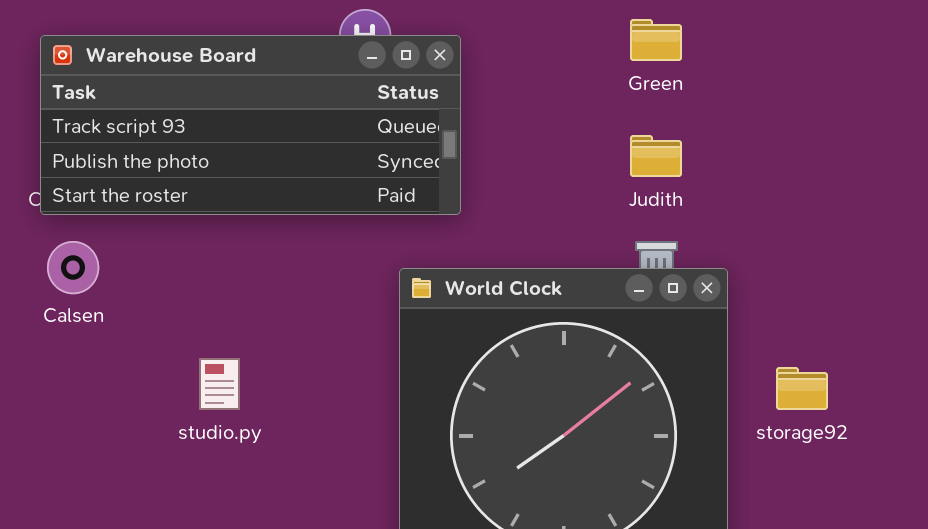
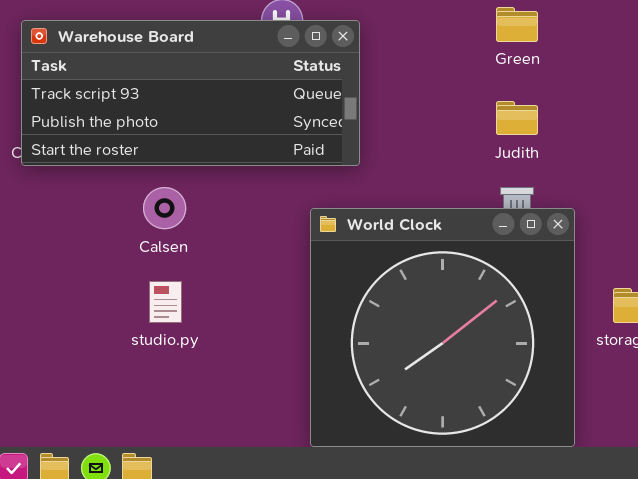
Calsen: [47,241,99,294] -> [143,187,186,229], moved

